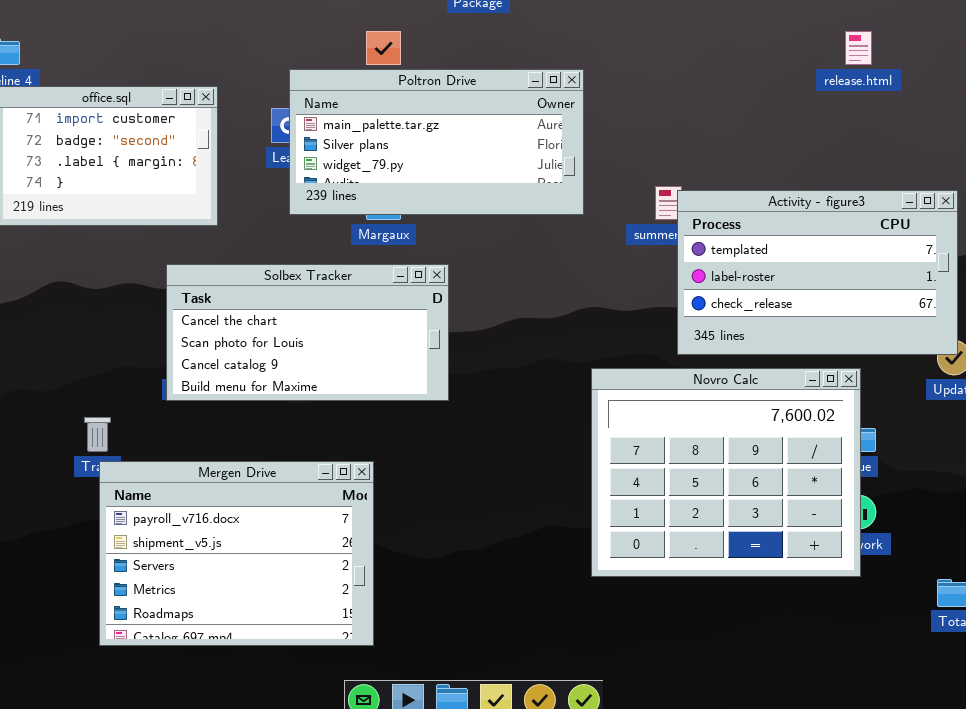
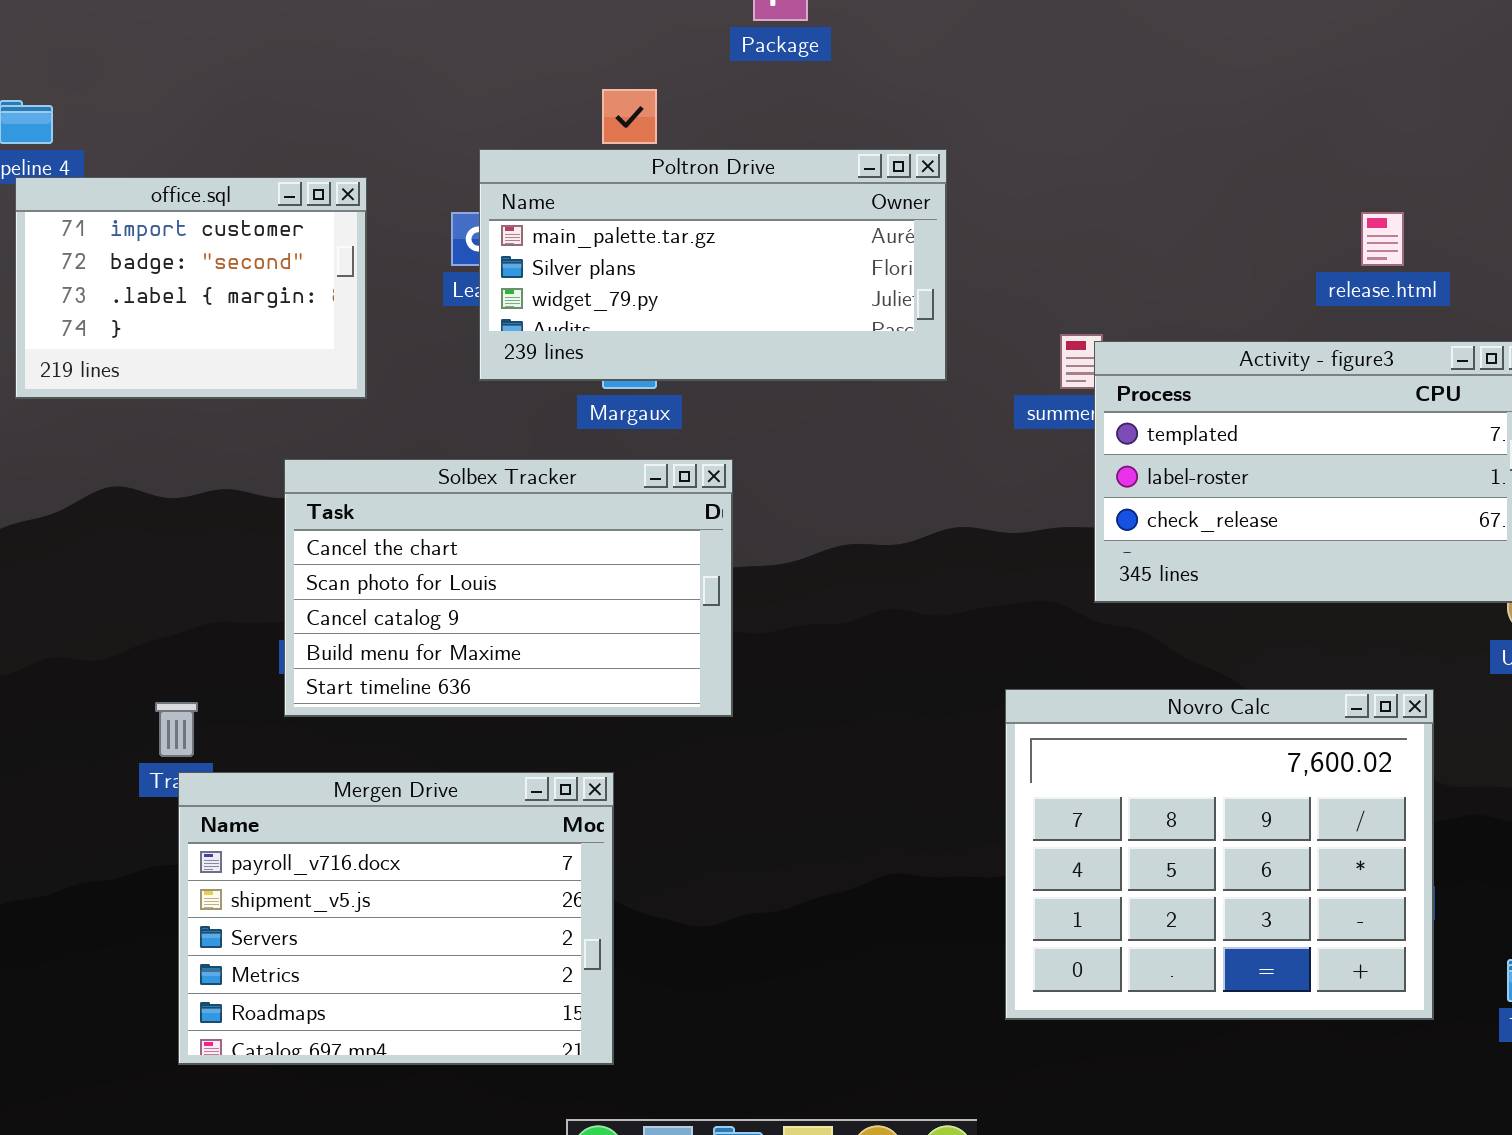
release.html: [845,31,872,65] -> [1361,212,1404,266], moved
Solbex Tracker: [166,264,449,401] -> [284,459,733,717], resized
Novro Calc: [591,368,861,577] -> [1005,689,1434,1020], moved

